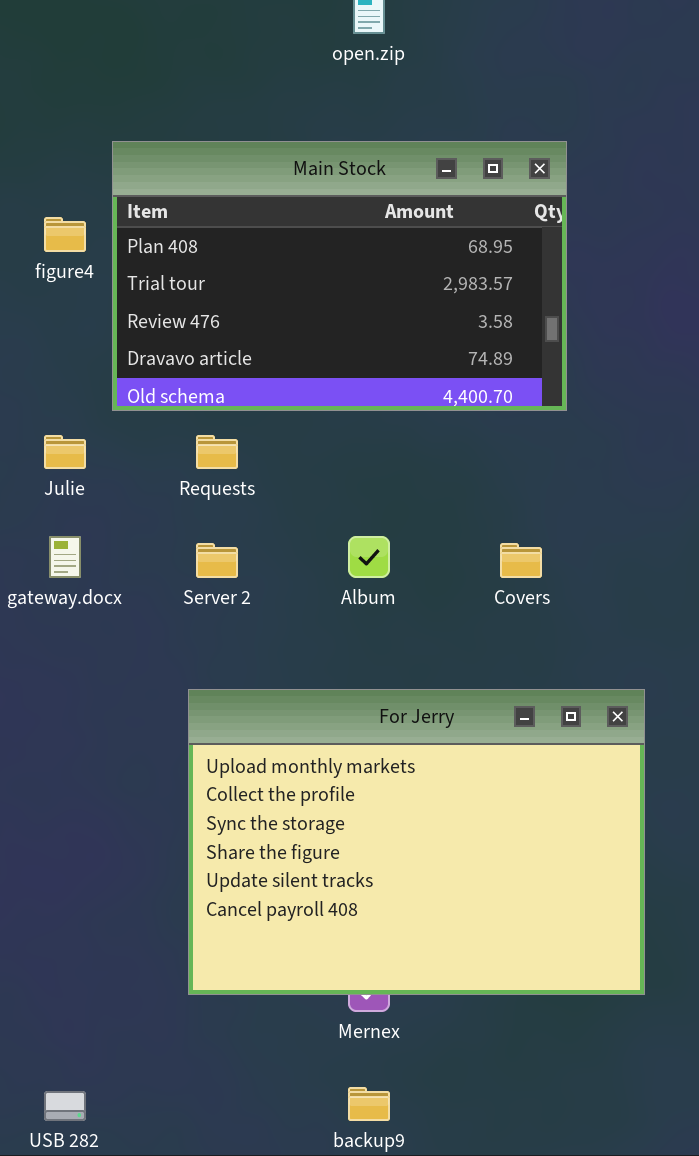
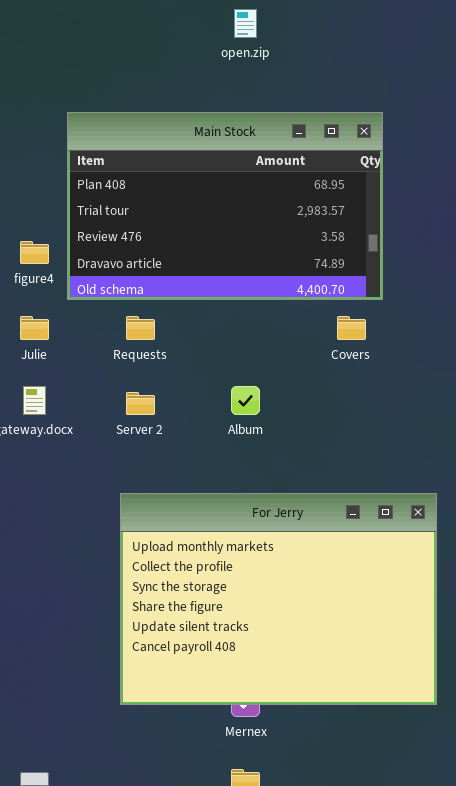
figure4: [44,217,86,252] -> [20,241,49,264], moved
Covers: [500,543,542,578] -> [337,316,366,340], moved

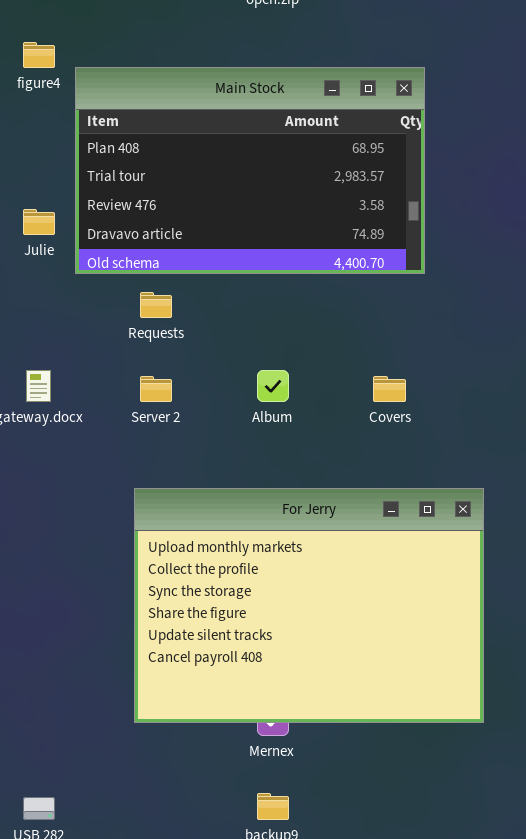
figure4: [20,241,49,264] -> [23,42,55,68], moved
Julie: [20,316,49,340] -> [23,209,55,235], moved
Covers: [337,316,366,340] -> [373,376,406,402], moved

